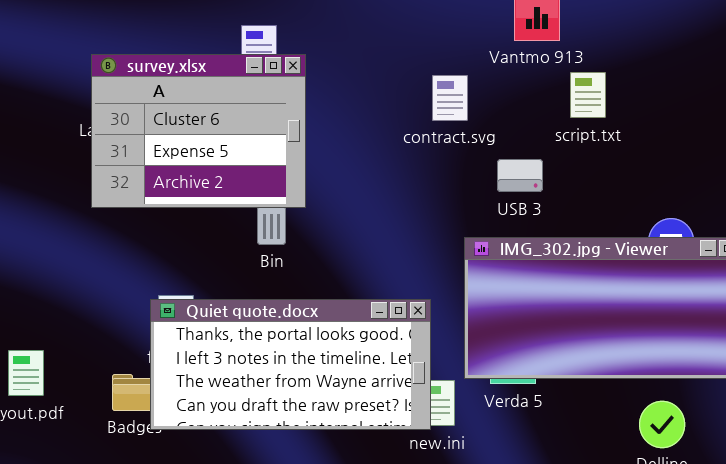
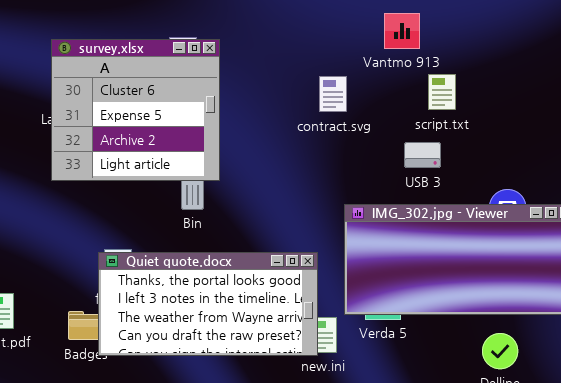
survey.xlsx: [91,54,306,208] -> [51,39,220,181], resized
USB 3: [497,159,543,192] -> [404,142,441,168], moved

